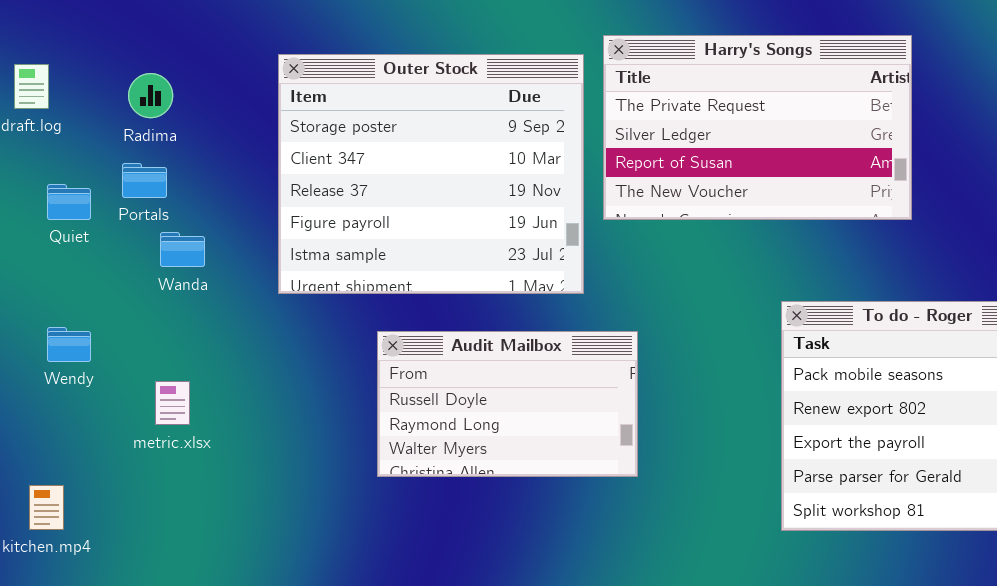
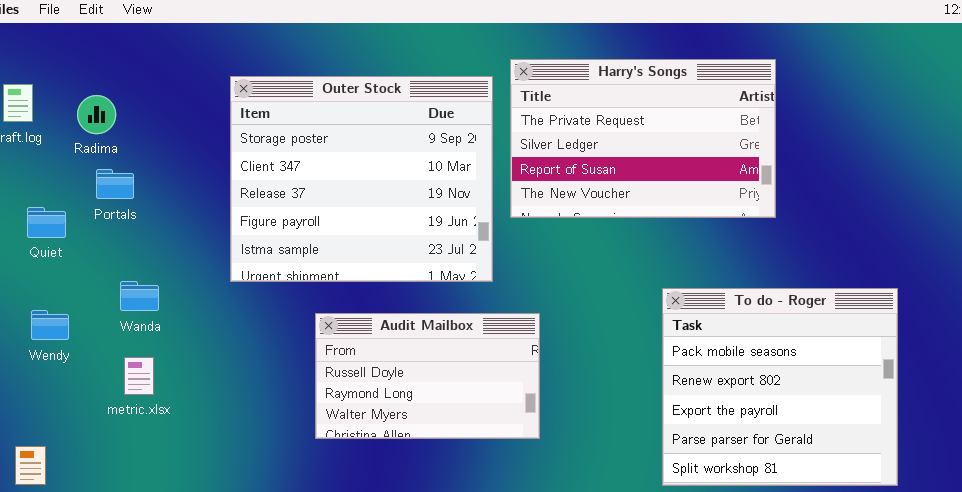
Radima: [128,73,173,118] -> [77,95,116,134], moved
Quiet: [47,184,91,220] -> [27,207,66,238], moved
Wanda: [160,232,205,267] -> [120,281,159,311], moved

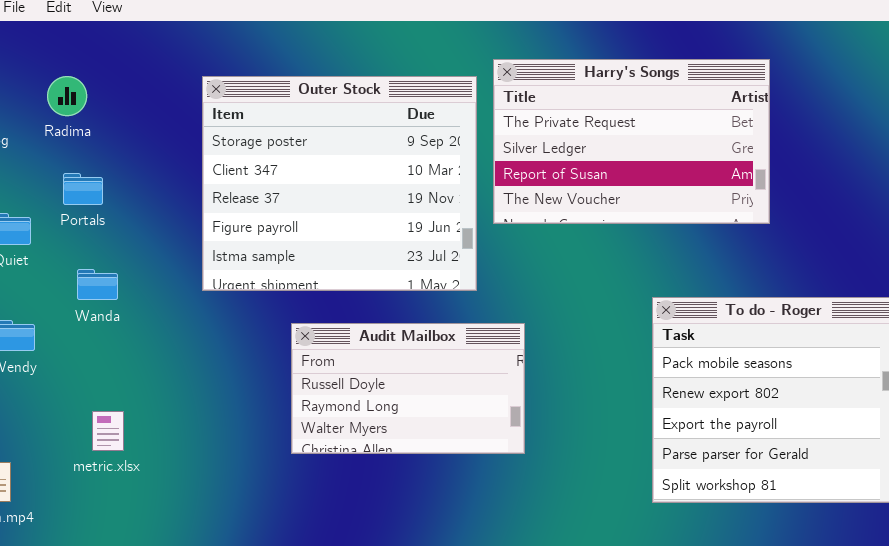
Radima: [77,95,116,134] -> [47,76,87,116], moved
Wanda: [120,281,159,311] -> [77,269,118,300], moved
metric.xlsx: [124,357,154,395] -> [92,411,124,451], moved

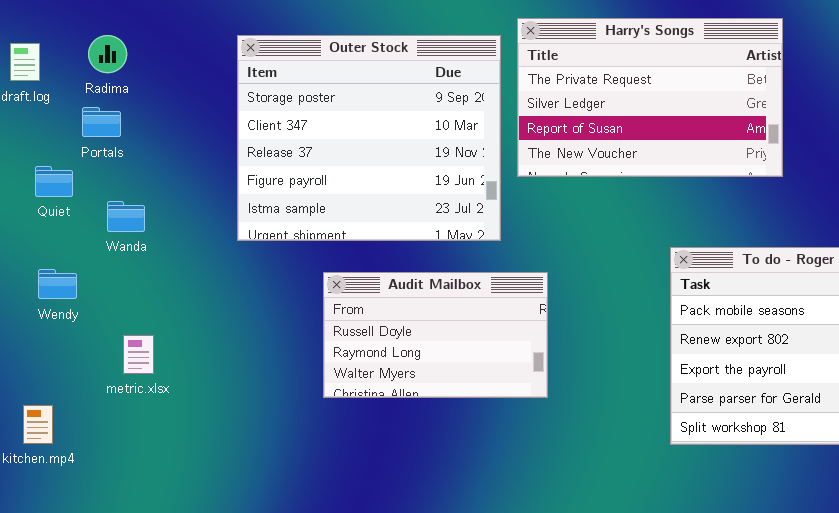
Portals: [63,173,103,205] -> [82,107,121,137], moved
Wanda: [77,269,118,300] -> [107,201,145,232], moved
metric.xlsx: [92,411,124,451] -> [123,335,154,374], moved

